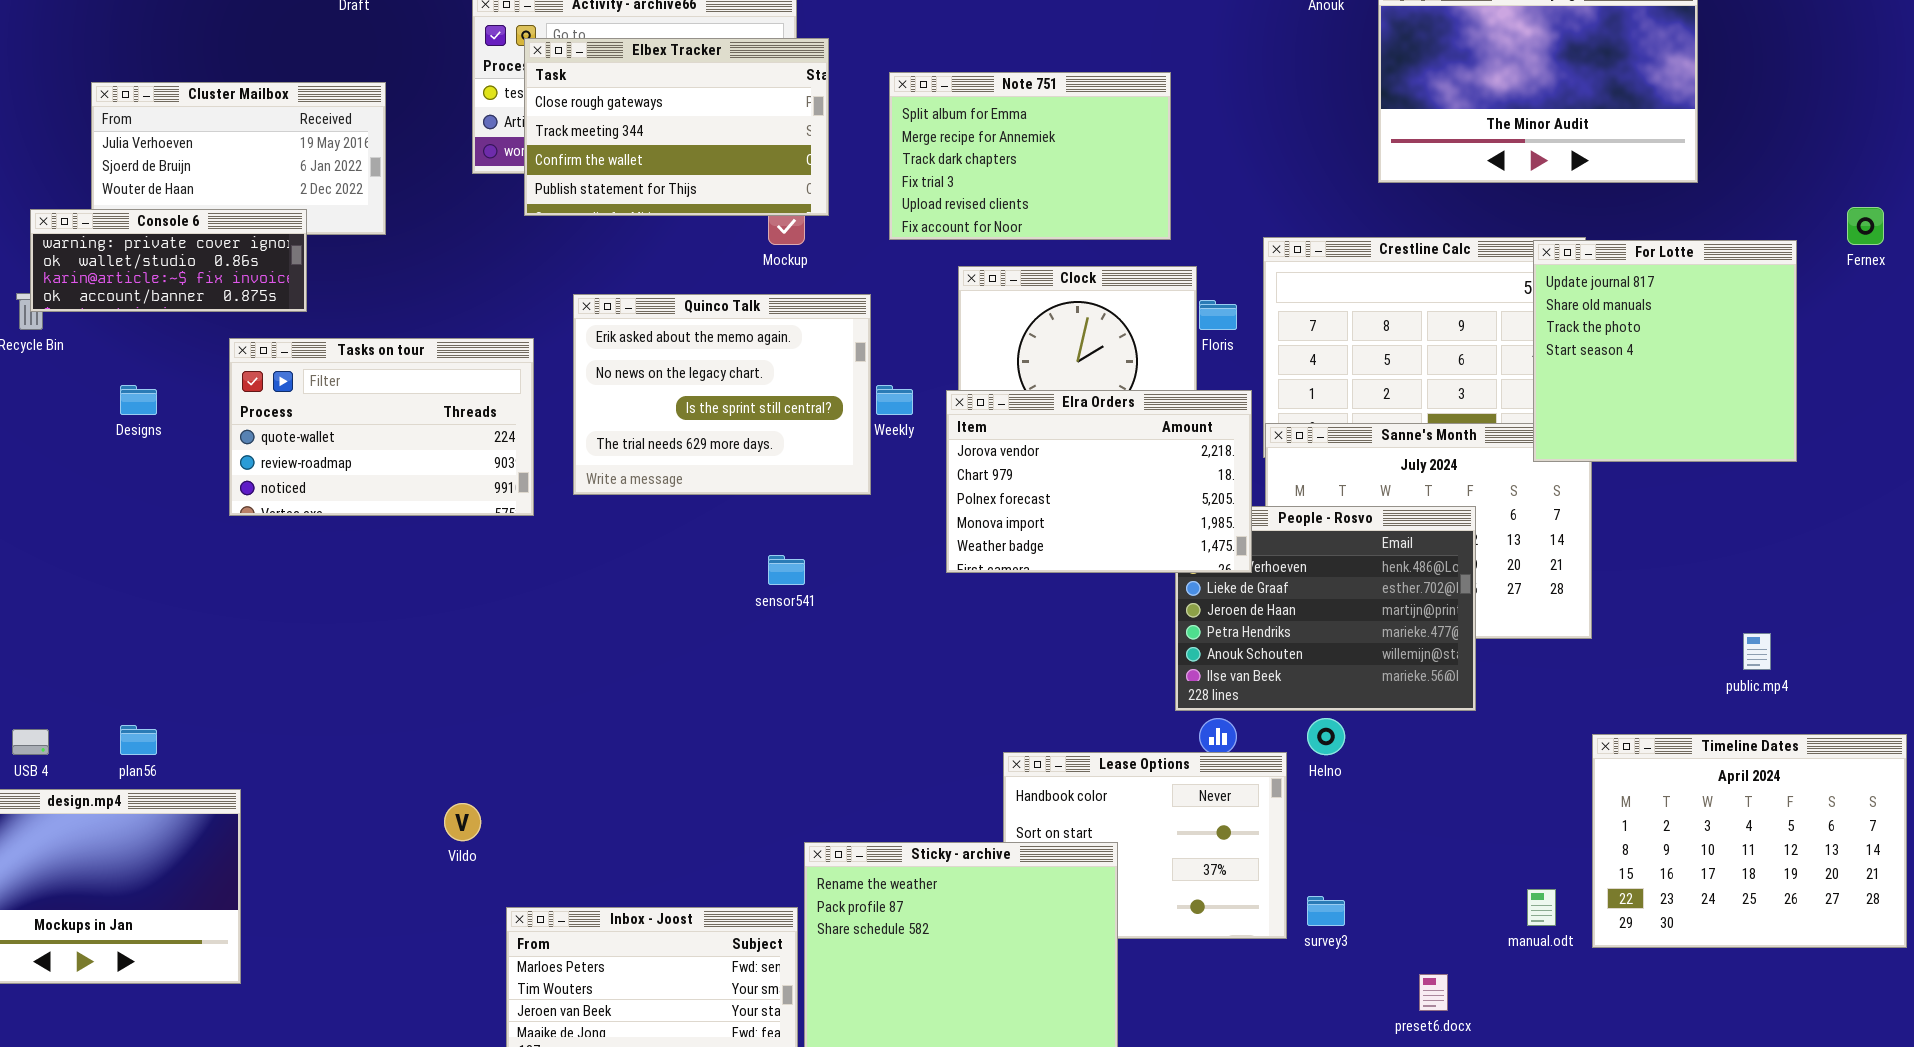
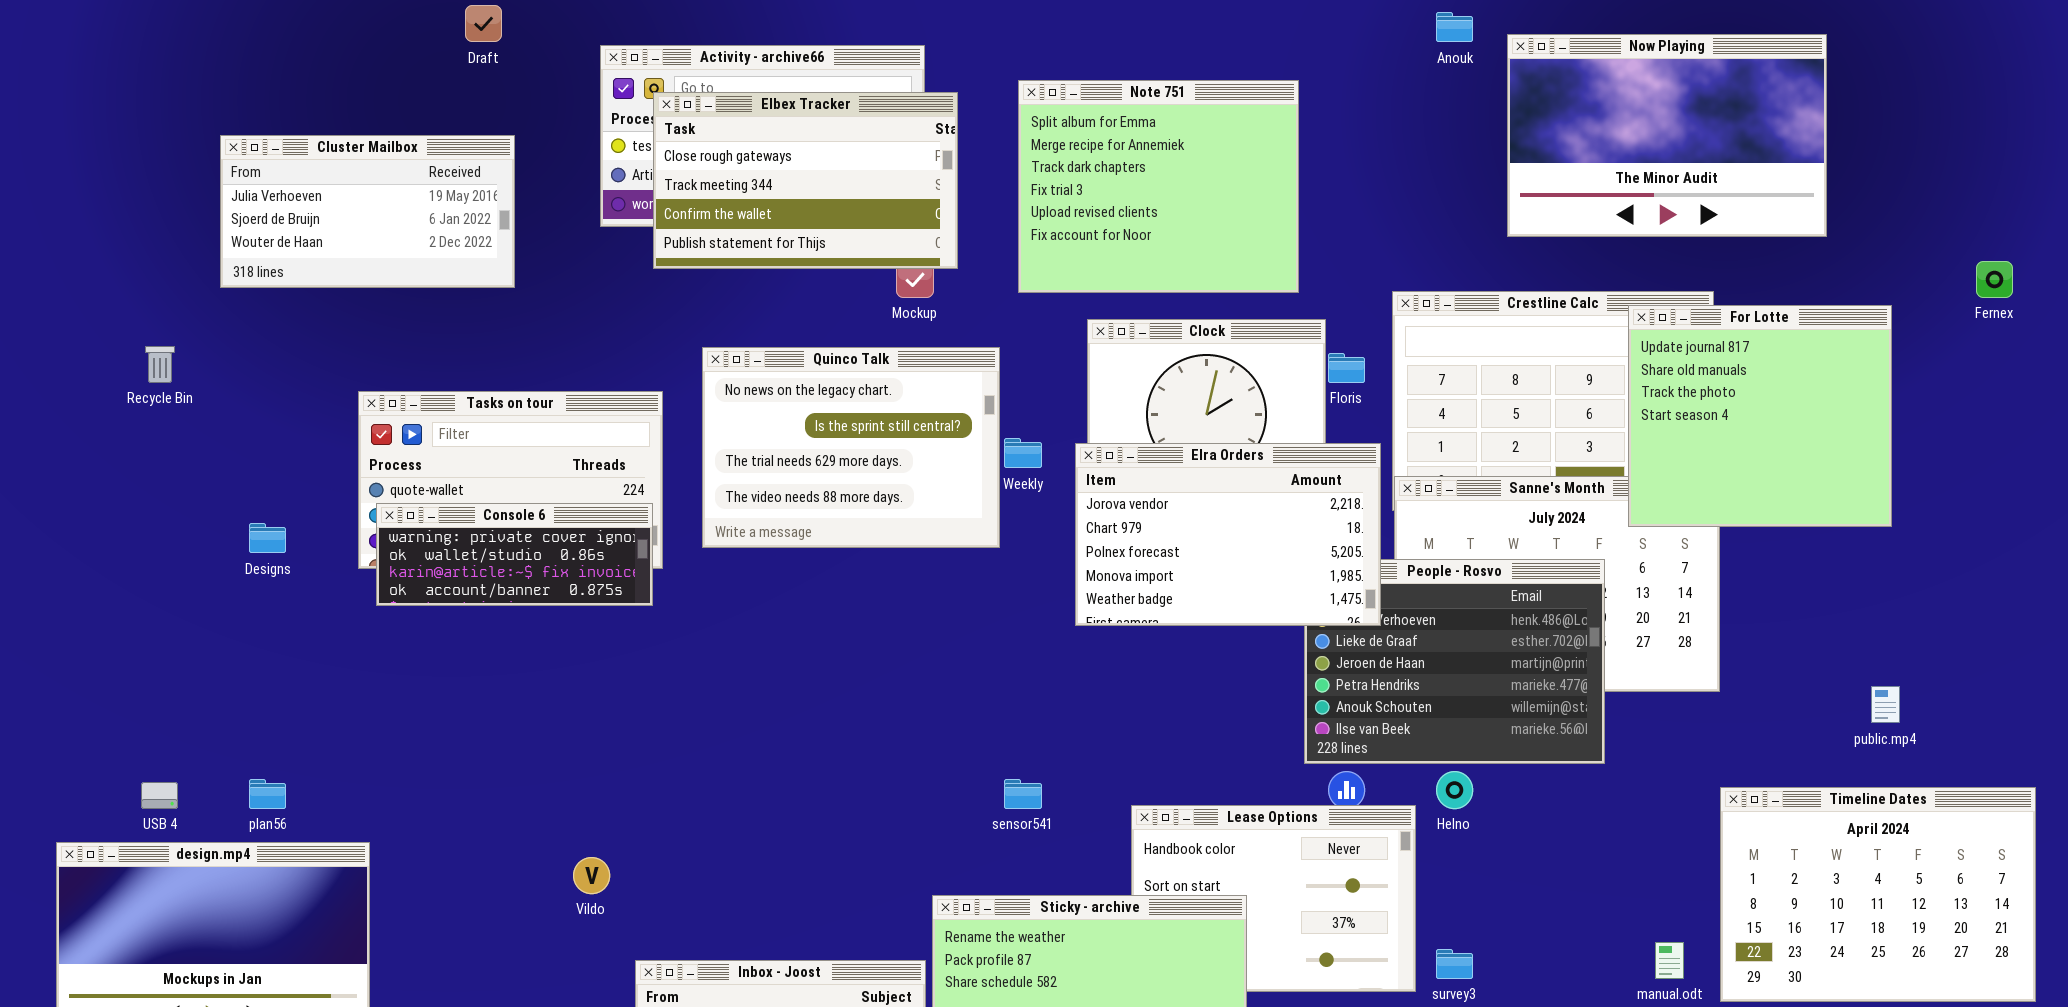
Note 751: [889,72,1171,240] -> [1018,80,1299,293], resized
Console 6: [30,209,307,312] -> [376,503,653,606], moved
For Lotte: [1533,240,1797,462] -> [1628,305,1892,527], moved
Quinco Talk: [573,294,871,495] -> [702,347,1000,548], scrolled down 1 row
Designs: [120,385,157,415] -> [249,523,286,553], moved
sensor541: [768,555,805,585] -> [1004,779,1042,809], moved

